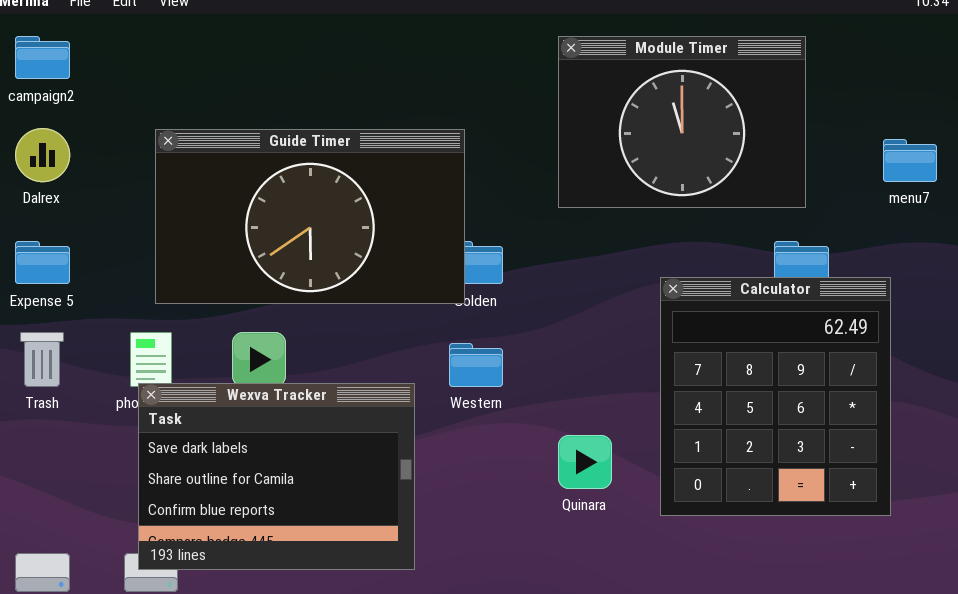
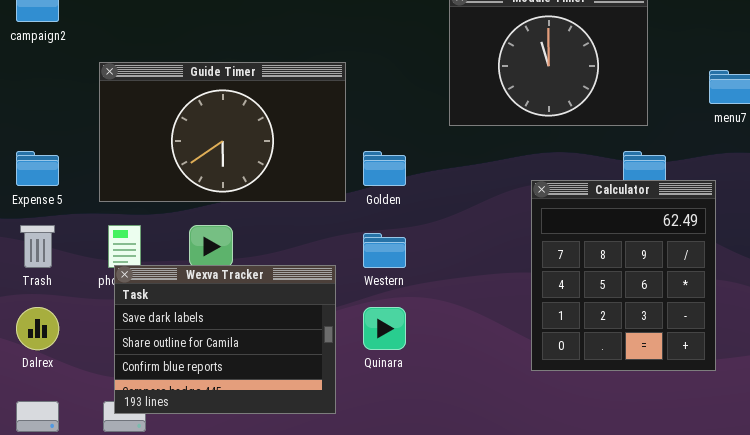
Dalrex: [15,128,70,182] -> [16,307,59,350], moved
Guide Timer: [155,129,465,304] -> [99,62,346,202], moved
Quinara: [558,435,612,489] -> [363,307,406,350], moved

